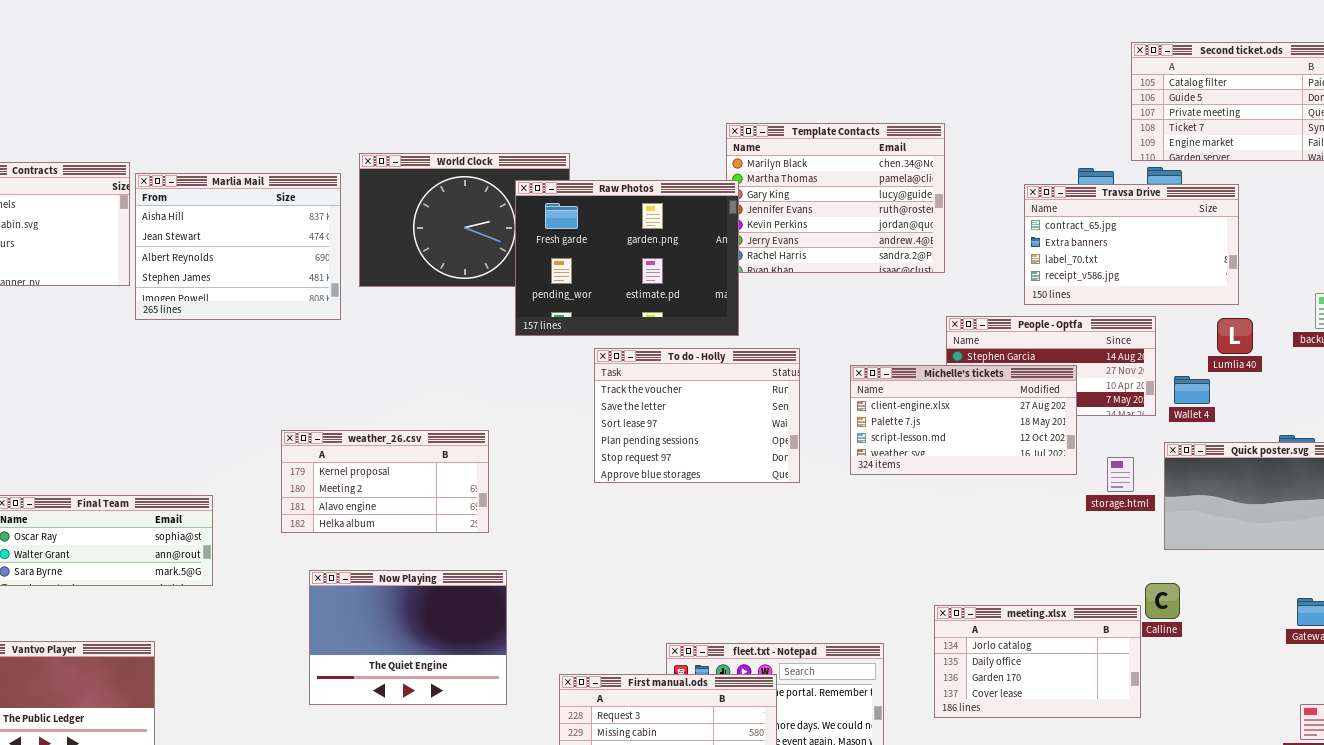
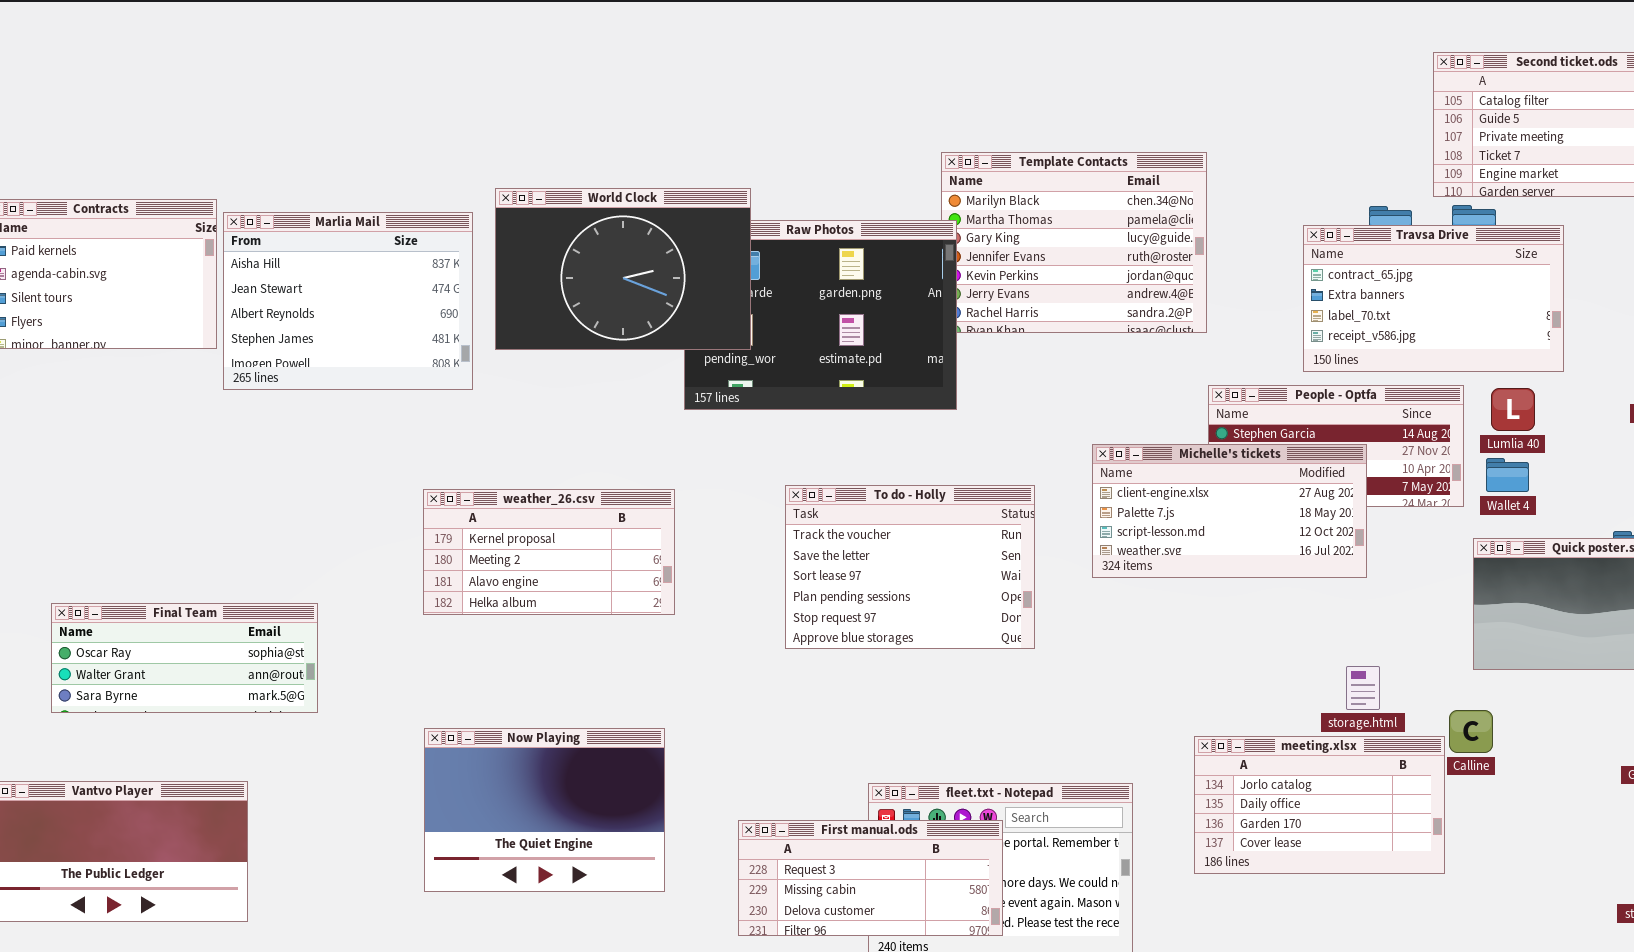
World Clock: [359,153,570,287] -> [495,188,751,350], raised
Lumlia 40: [1217,318,1253,354] -> [1491,388,1535,431], moved
To do - Holly: [594,348,800,483] -> [785,485,1035,649], moved
weather_26.csv: [281,430,489,533] -> [423,489,675,615], moved
storage.html: [1107,457,1134,492] -> [1346,666,1380,710], moved
Now Playing: [309,570,507,705] -> [424,728,665,892], moved

